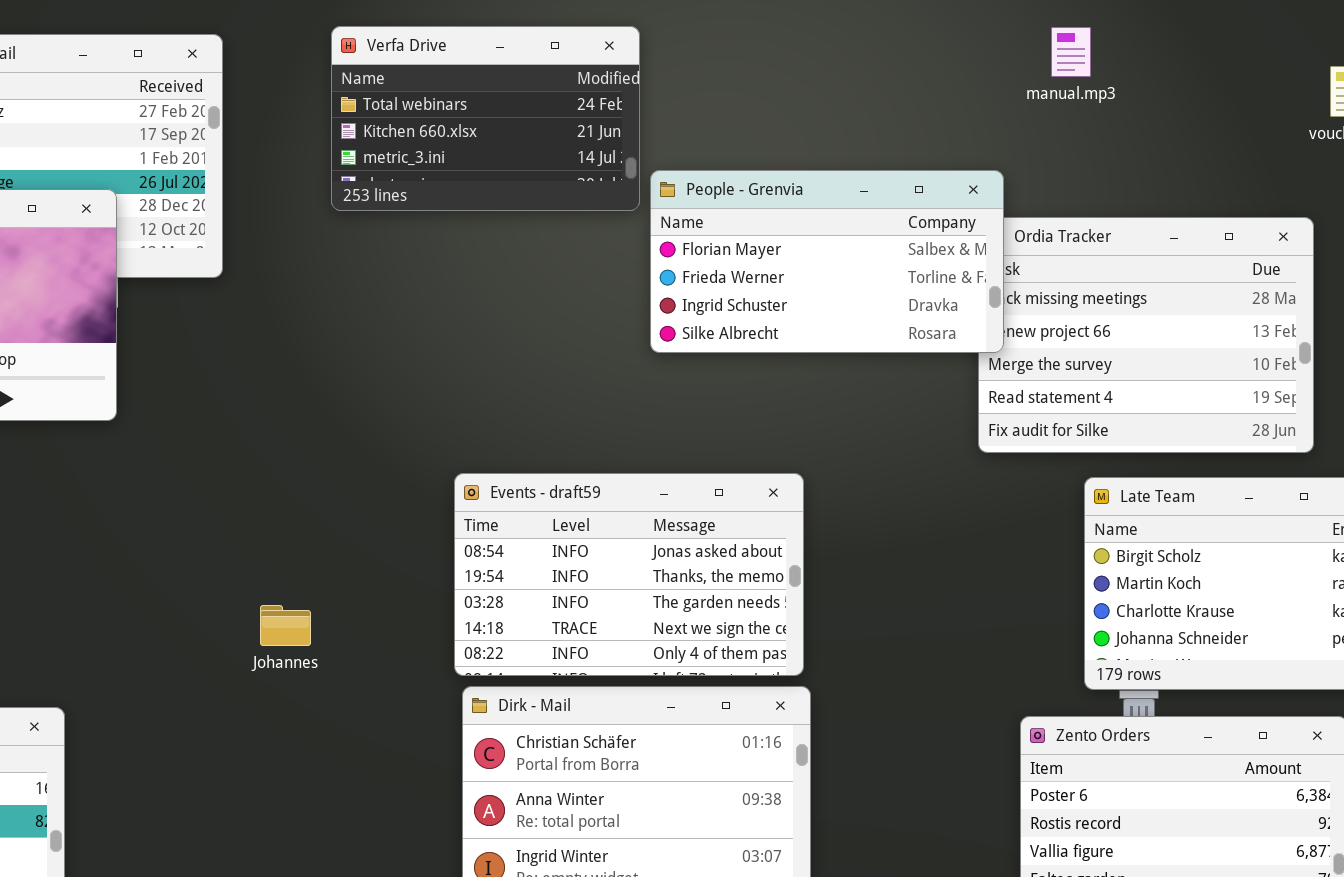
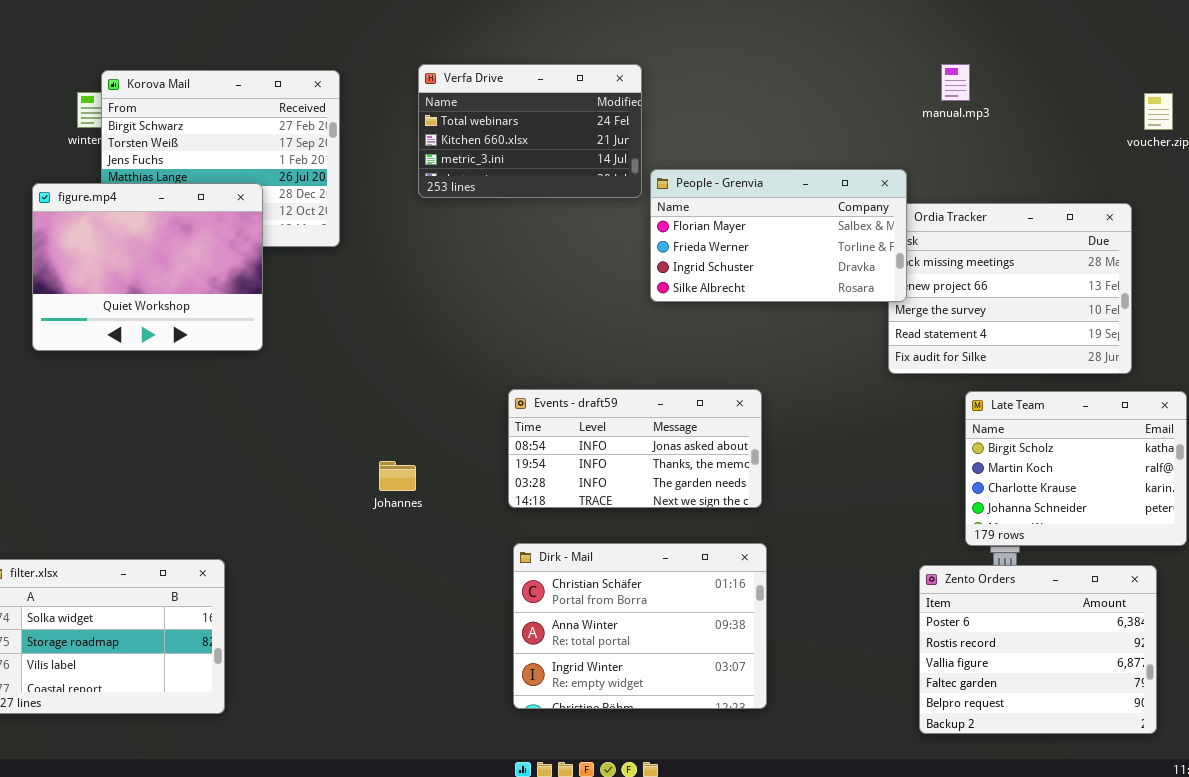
Events - draft59: [454,473,804,676] -> [508,389,762,508], resized
Johannes: [260,605,311,646] -> [379,461,416,491], moved

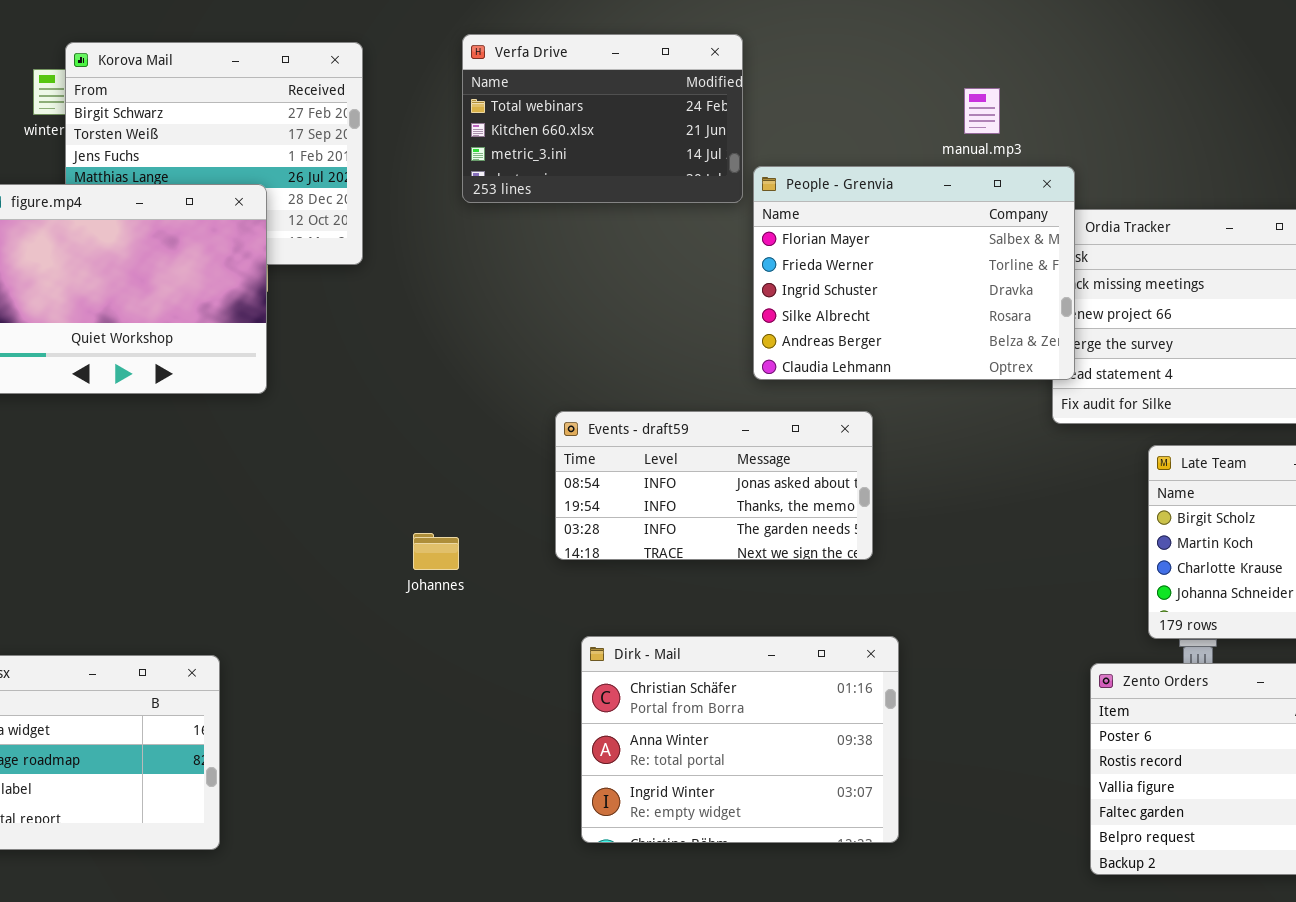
manual.mp3: [941,64,970,101] -> [964,88,1000,134], moved
People - Grenvia: [650,169,907,302] -> [753,166,1075,380], resized
Events - draft59: [508,389,762,508] -> [555,411,873,560], moved

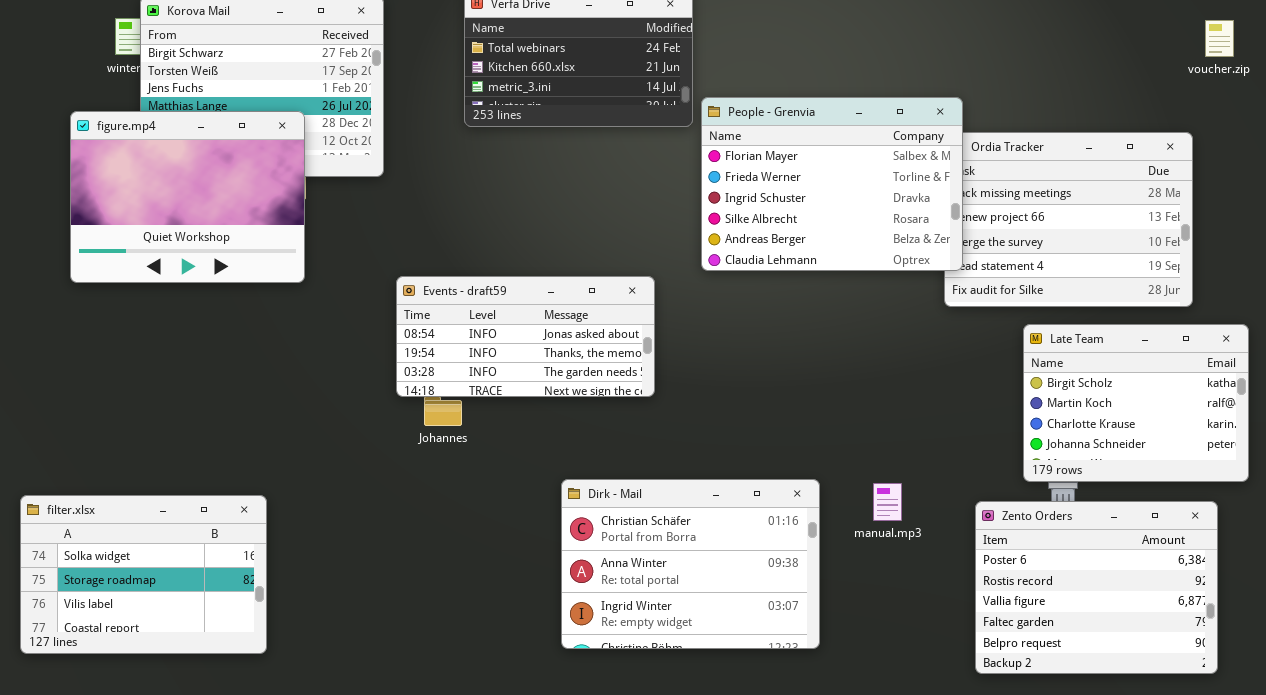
manual.mp3: [964,88,1000,134] -> [873,483,902,521], moved
Events - draft59: [555,411,873,560] -> [396,276,655,397], moved

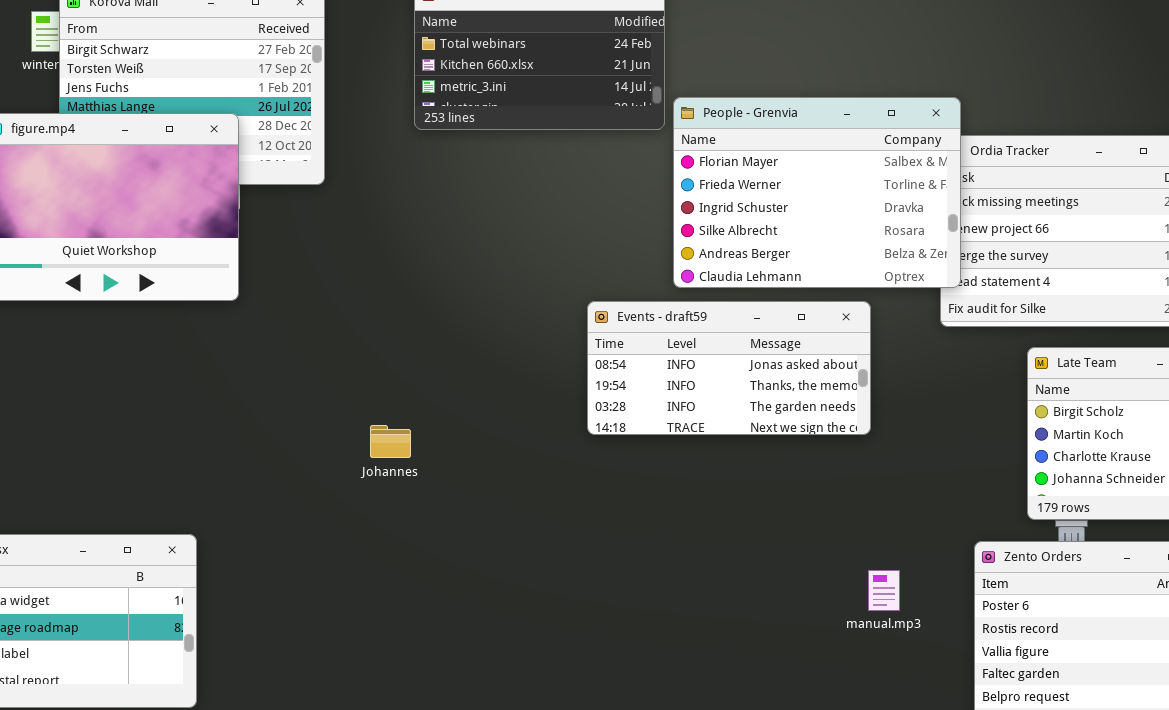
Events - draft59: [396,276,655,397] -> [587,301,871,435], moved
Dirk - Mail: [561,479,820,649] -> none, closed
manual.mp3: [873,483,902,521] -> [868,570,900,611], moved

